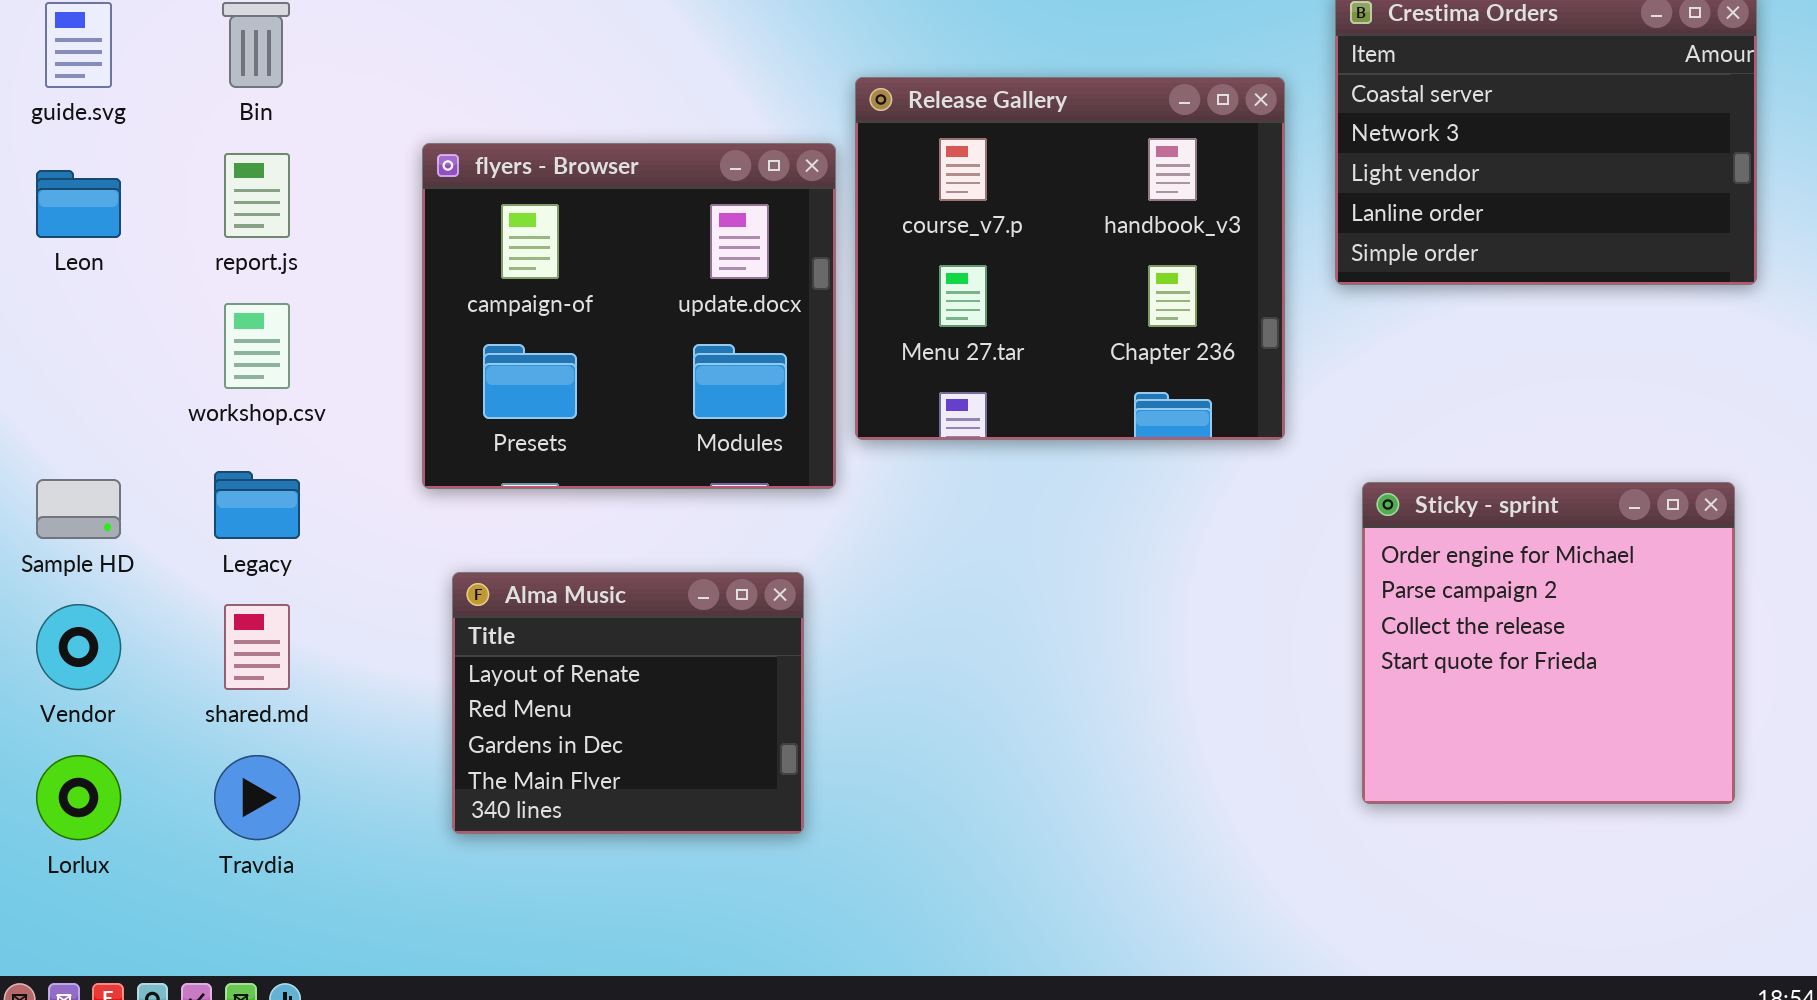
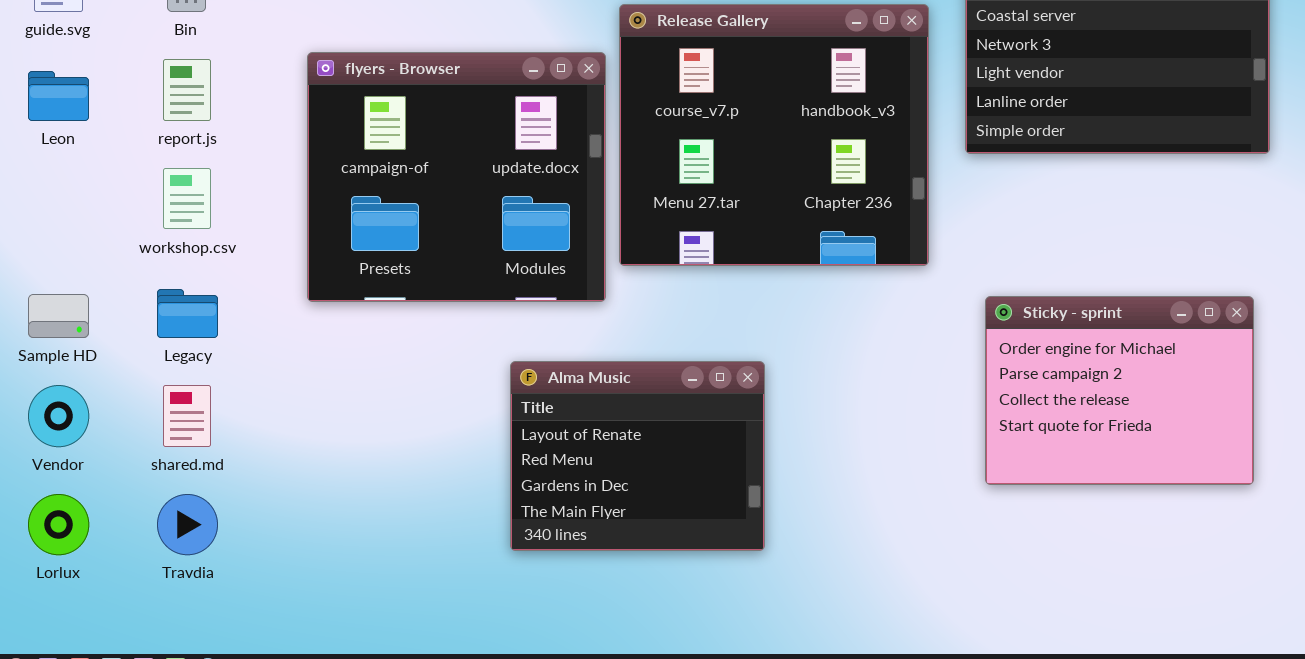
Sticky - sprint: [1362,482,1735,804] -> [985,296,1254,485], resized
Alma Music: [452,572,804,834] -> [510,361,765,551], moved

